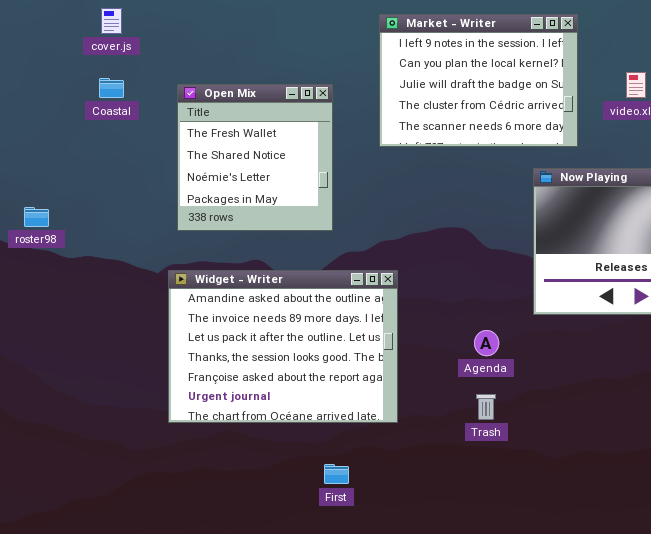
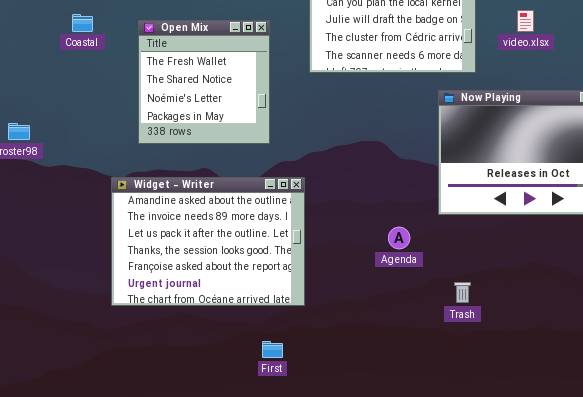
Widget - Writer: [168,270,398,423] -> [111,177,305,306], moved
Trash: [476,394,496,420] -> [454,282,471,303], moved

